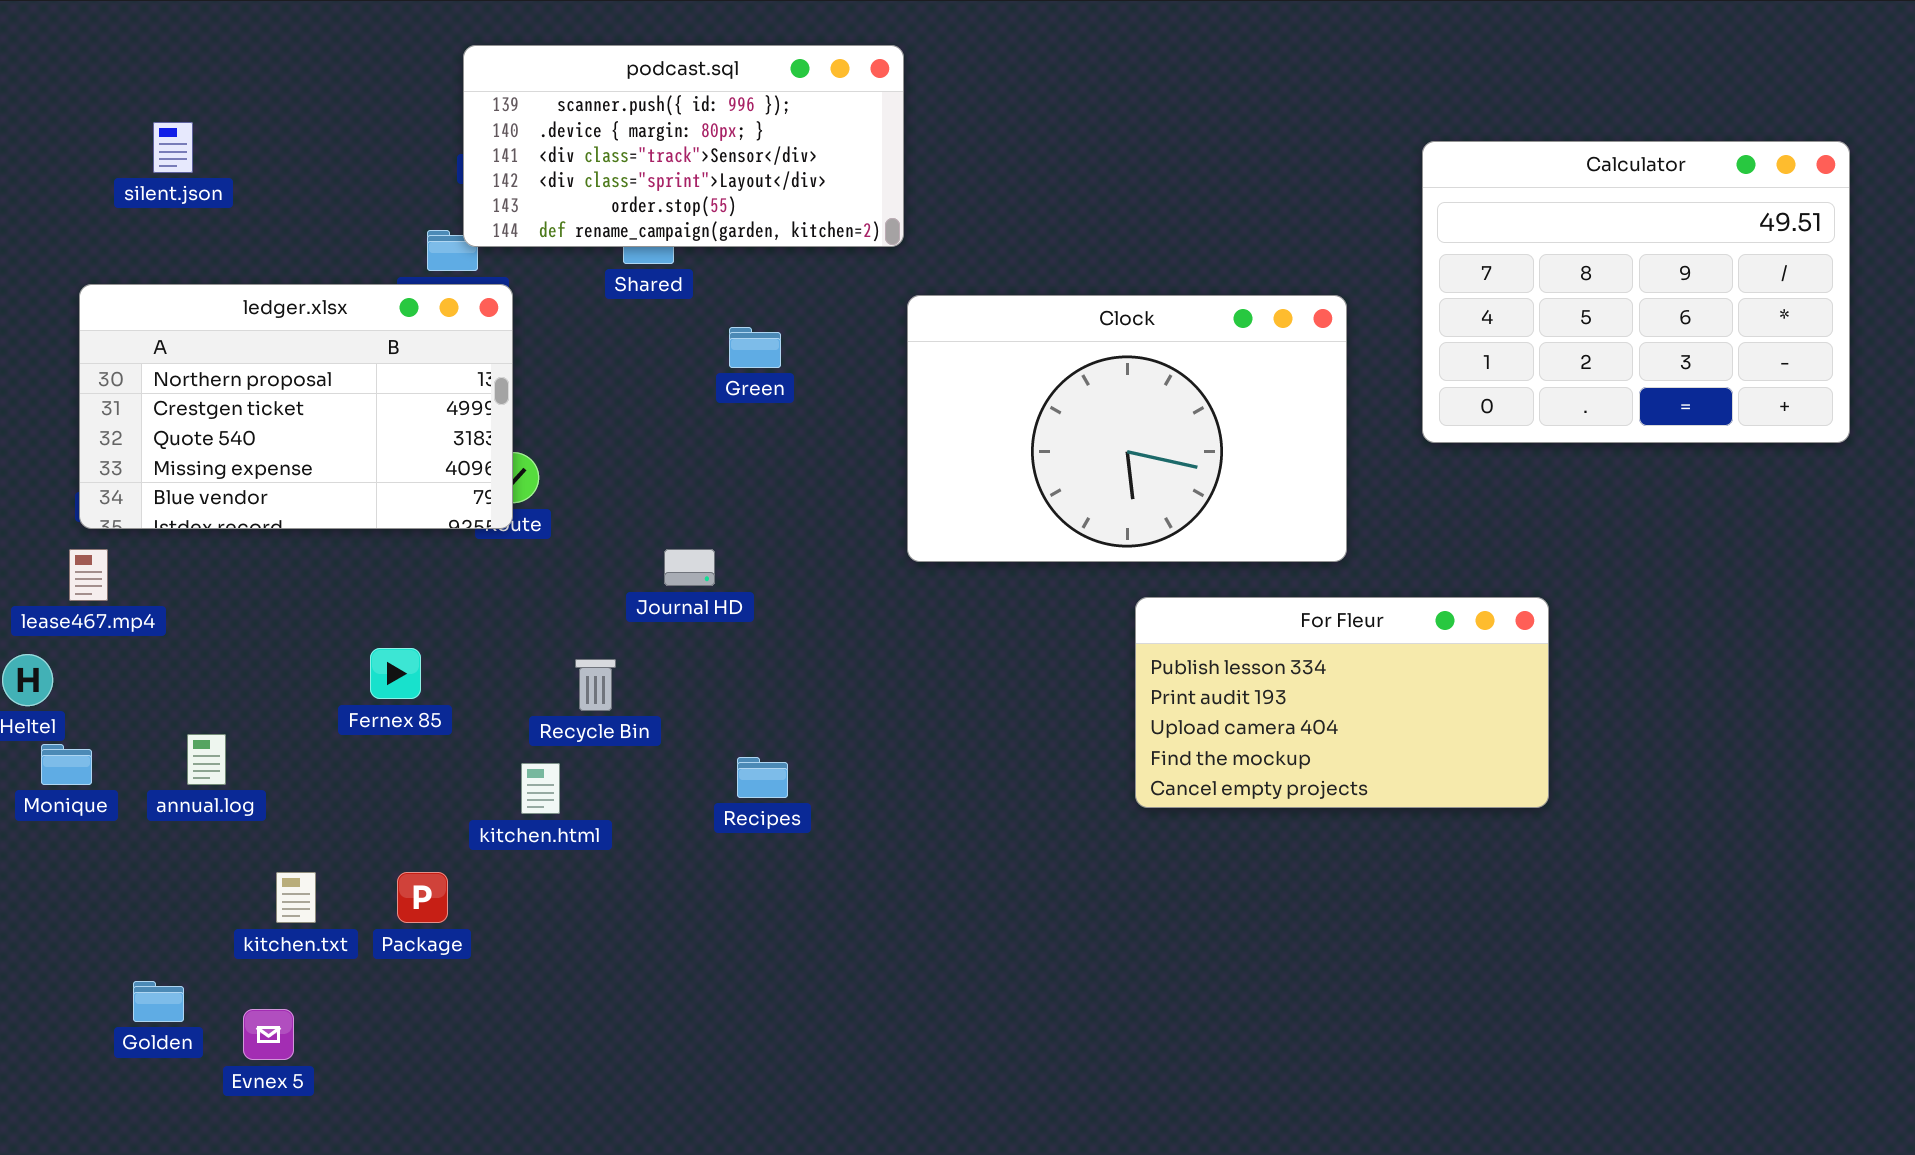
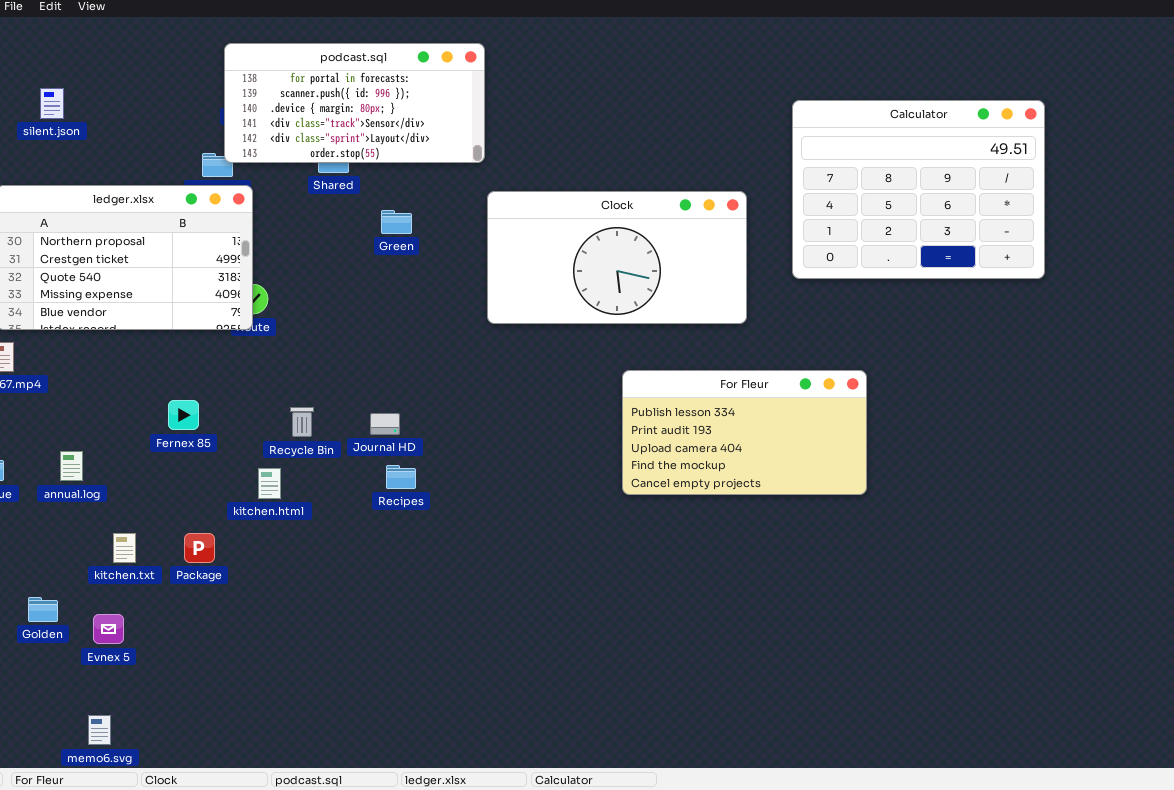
podcast.sql: [463,45,904,247] -> [224,43,485,163], scrolled up 1 row
Clock: [907,295,1347,562] -> [487,191,747,324], resized
Journal HD: [664,549,715,586] -> [370,413,400,435], moved

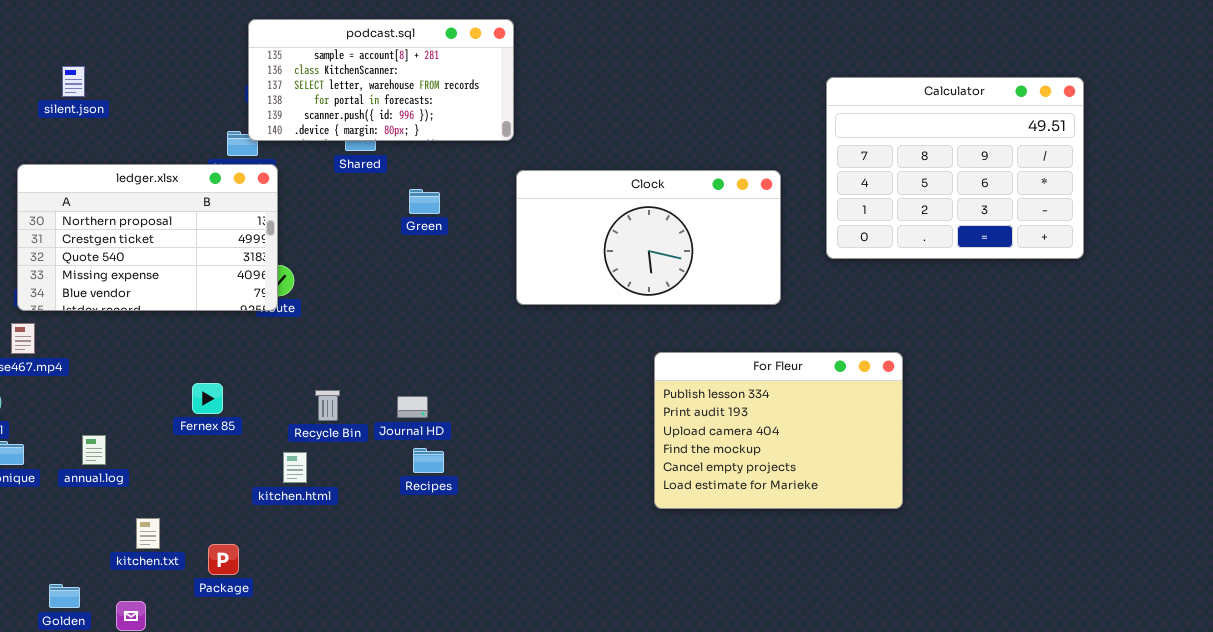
podcast.sql: [224,43,485,163] -> [248,19,514,141], scrolled up 3 rows
For Fleur: [622,370,867,495] -> [654,352,903,509], resized
Package: [184,533,215,563] -> [208,544,239,575], moved

